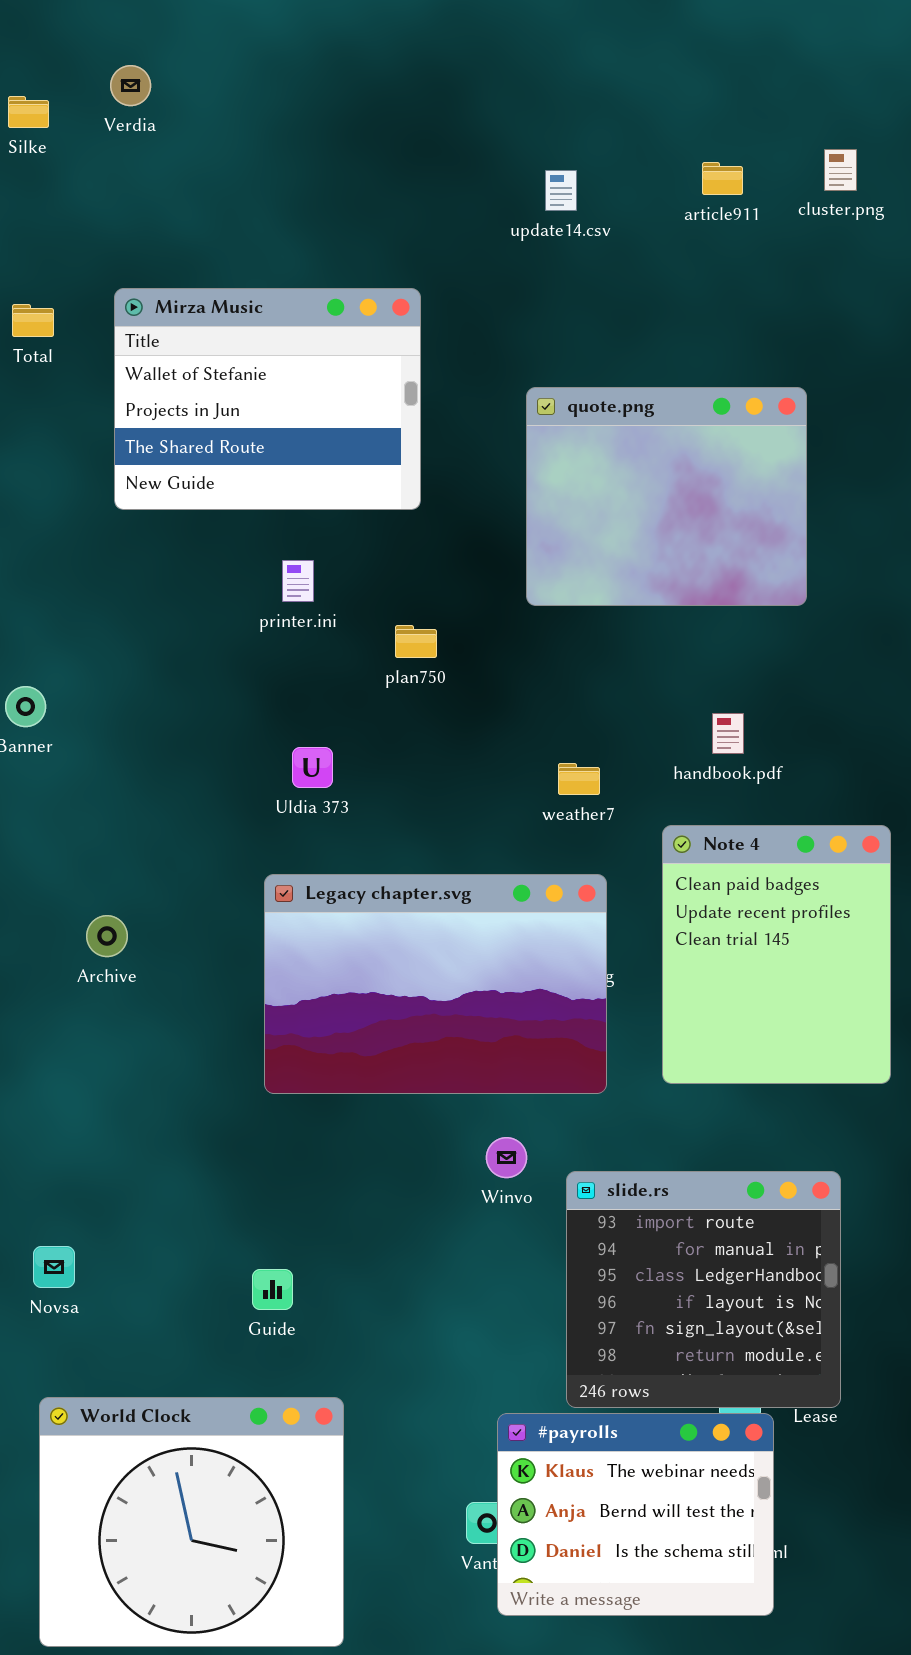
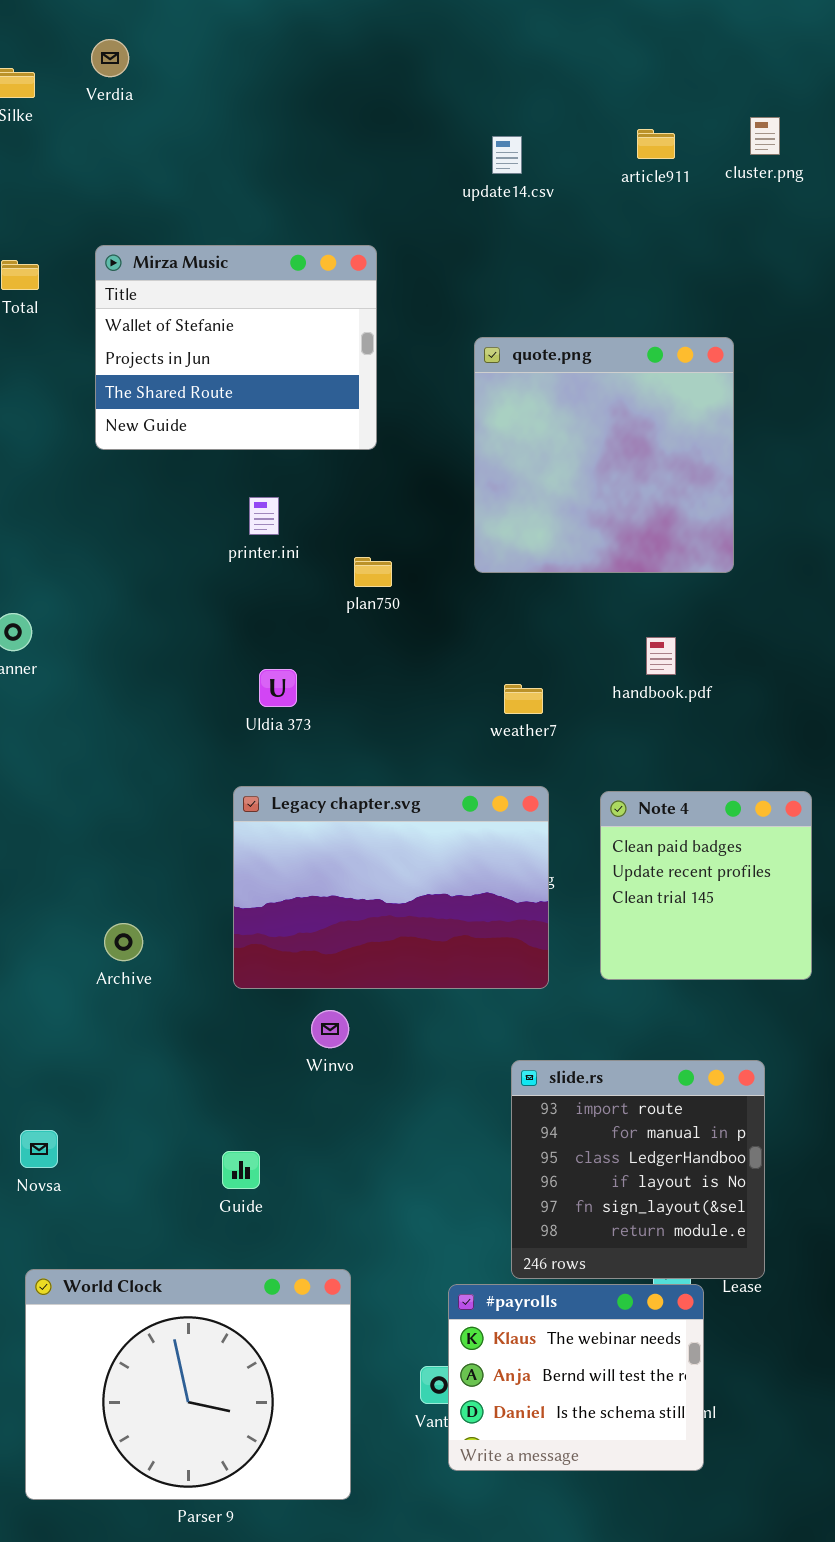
quote.png: [526,387,807,606] -> [474,337,734,573], resized
Note 4: [662,825,891,1084] -> [600,791,812,980], resized
Archive: [86,915,128,957] -> [104,923,143,961], moved
Winvo: [486,1137,527,1178] -> [311,1010,349,1048], moved
World Clock: [39,1397,344,1647] -> [25,1269,351,1500], resized

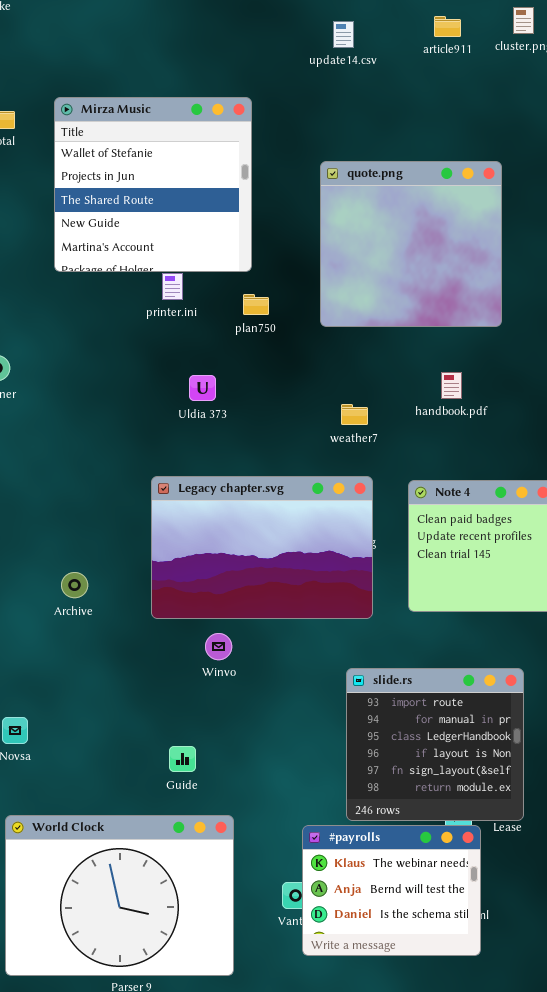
Mirza Music: [95,245,377,450] -> [54,97,252,272], resized
plan750: [354,557,392,587] -> [243,294,269,315], moved
Uldia 373: [259,669,297,707] -> [189,375,216,401], moved
Guide: [222,1151,260,1189] -> [169,746,196,772], moved

